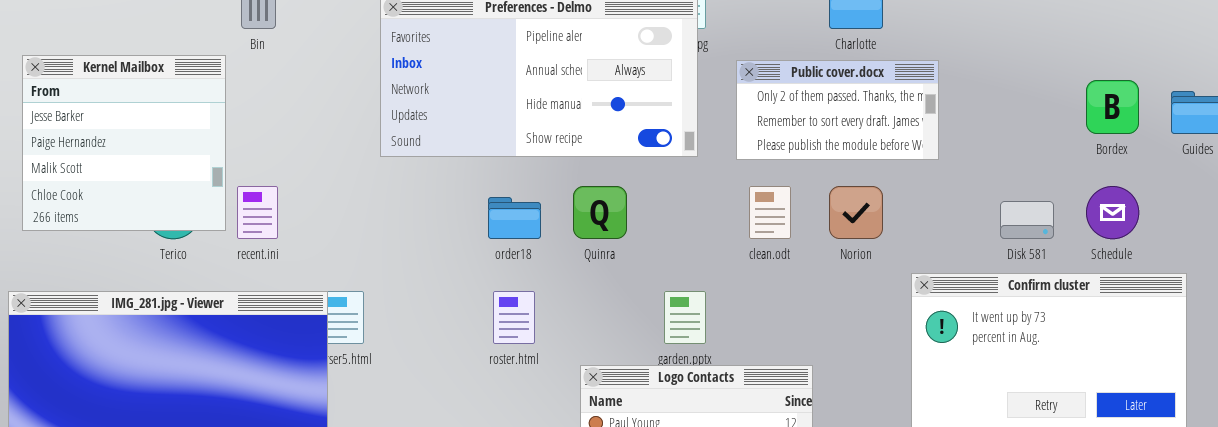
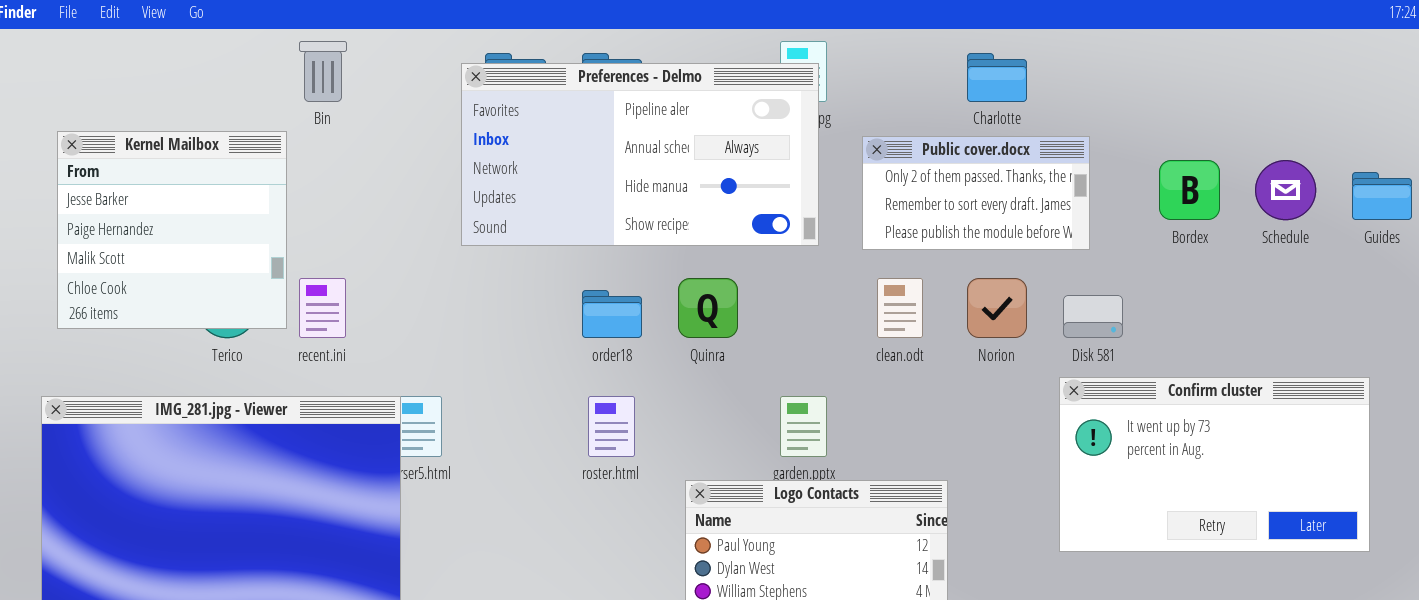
Bordex: [1086,80,1139,134] -> [1159,160,1220,220], moved
Schedule: [1086,186,1139,239] -> [1255,160,1316,220], moved
Disk 581: [1000,201,1054,239] -> [1063,295,1123,338], moved

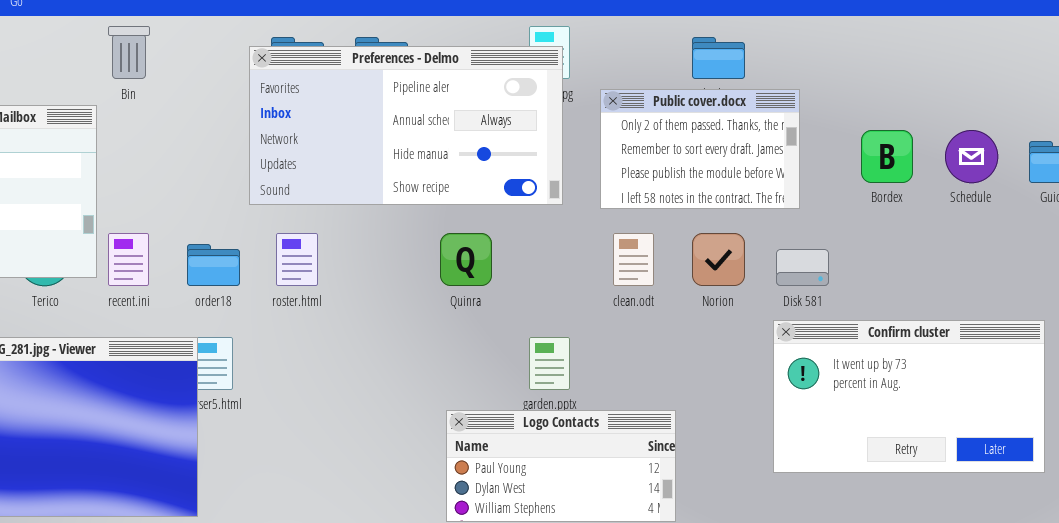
Public cover.docx: [862,136,1090,250] -> [600,89,800,209], resized
order18: [582,290,642,338] -> [187,244,240,286], moved
roster.html: [588,396,635,457] -> [276,233,318,286], moved

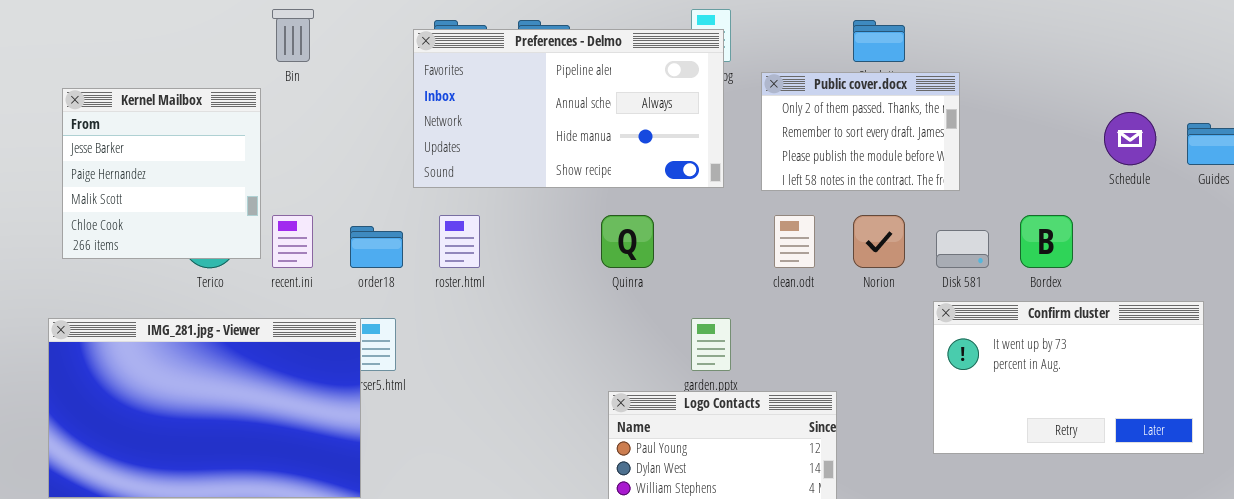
Bordex: [861,130,913,183] -> [1020,215,1073,268], moved

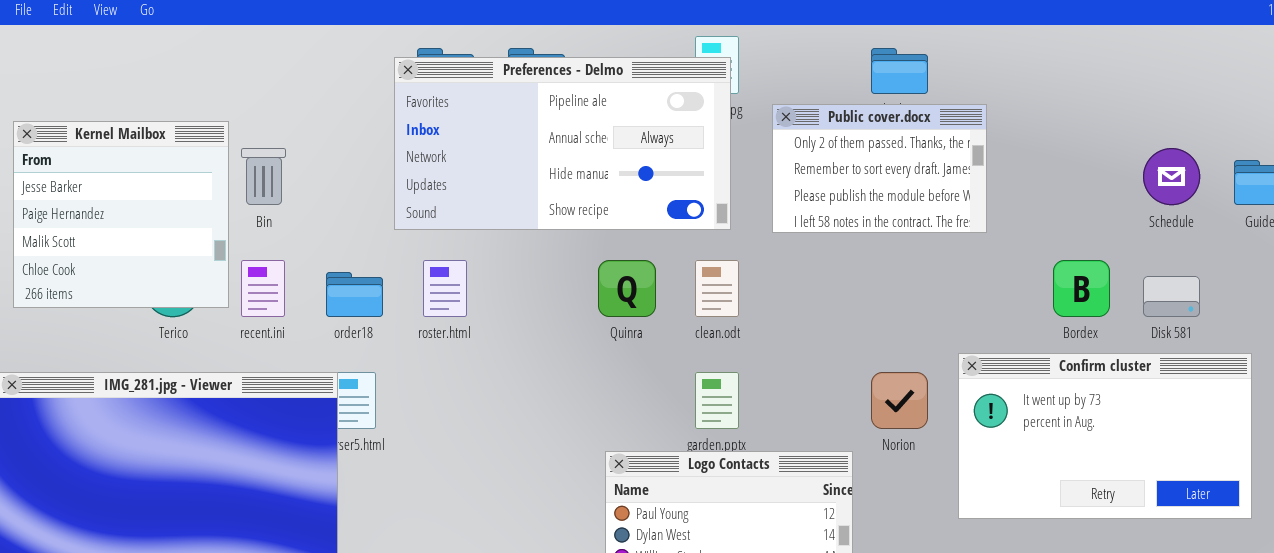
Bin: [272,9,314,62] -> [241,148,286,205], moved
clean.odt: [774,215,815,268] -> [695,260,739,317], moved
Norion: [853,215,905,268] -> [871,372,928,429], moved
Disk 581: [936,230,989,268] -> [1143,276,1200,317], moved

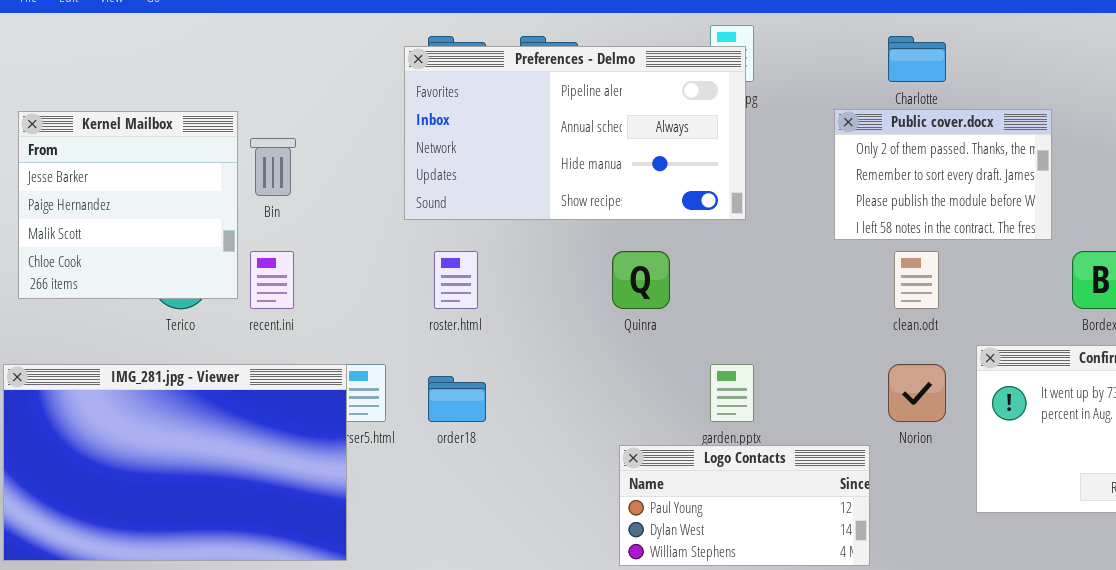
Public cover.docx: [772,104,987,233] -> [834,109,1052,240], moved
clean.odt: [695,260,739,317] -> [894,251,939,309], moved
order18: [326,272,383,317] -> [428,376,486,422], moved

